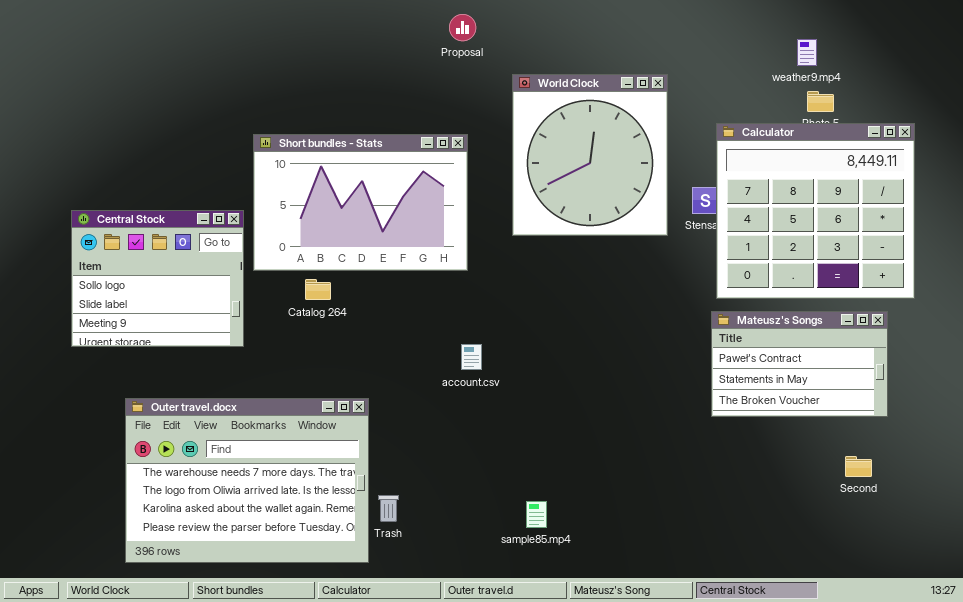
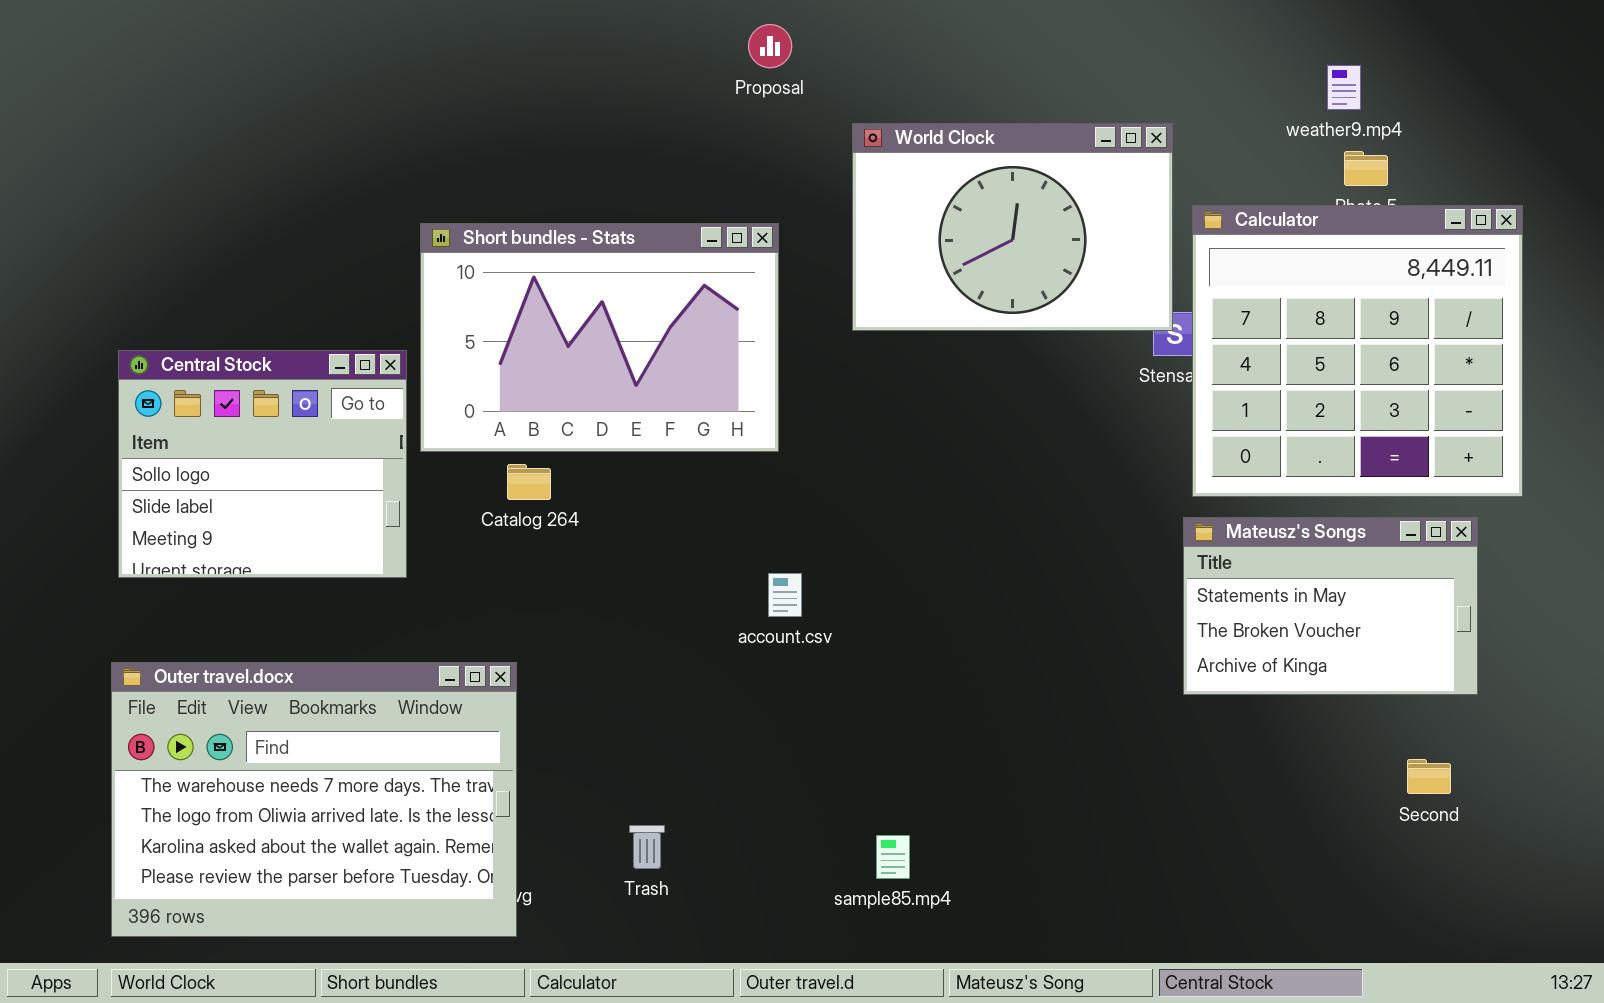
World Clock: [512,74,668,236] -> [852,123,1173,331], resized
Mateusz's Songs: [711,311,888,417] -> [1183,517,1478,695], scrolled down 1 row
Outer travel.docx: [125,398,369,563] -> [111,662,517,937], moved

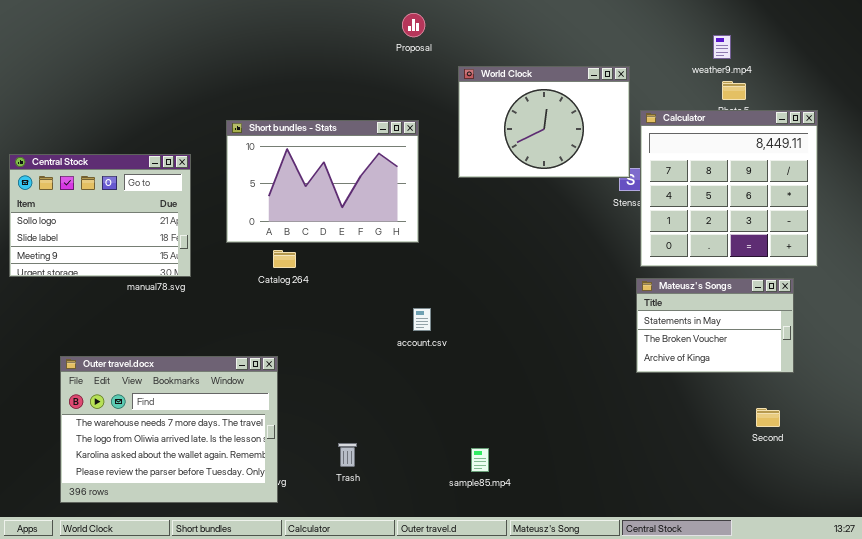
Central Stock: [118,350,407,578] -> [9,154,191,277], moved, resized

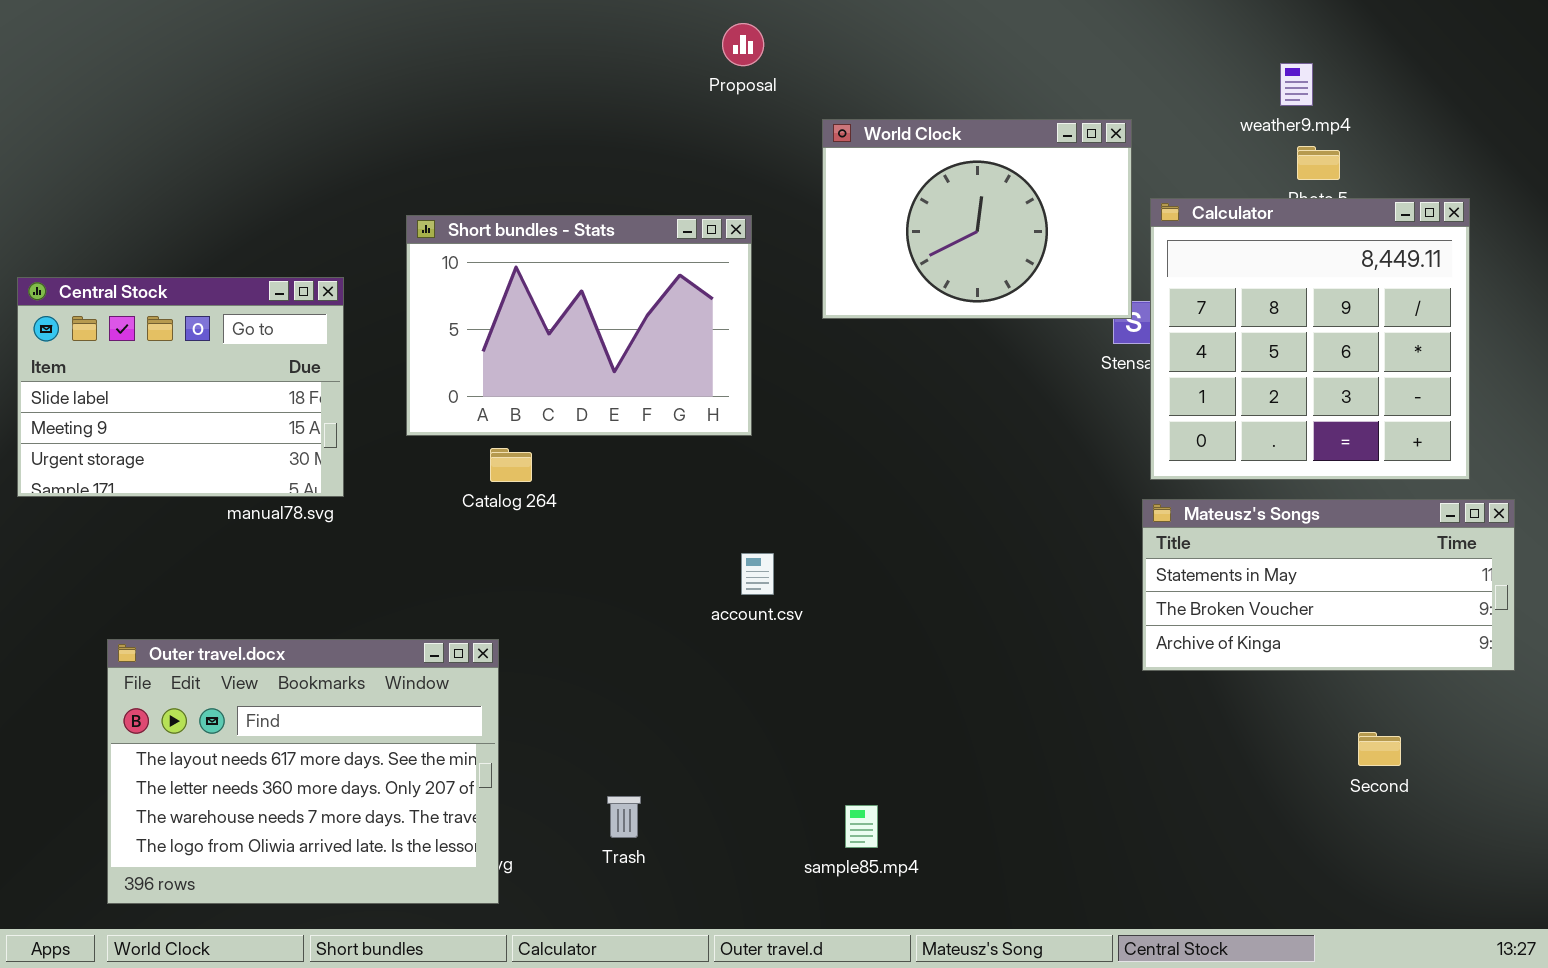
Central Stock: [9,154,191,277] -> [17,277,344,497], scrolled down 1 row
Mateusz's Songs: [636,278,794,373] -> [1142,499,1515,671], resized
Outer travel.docx: [60,356,278,503] -> [107,639,499,904], scrolled up 2 rows

